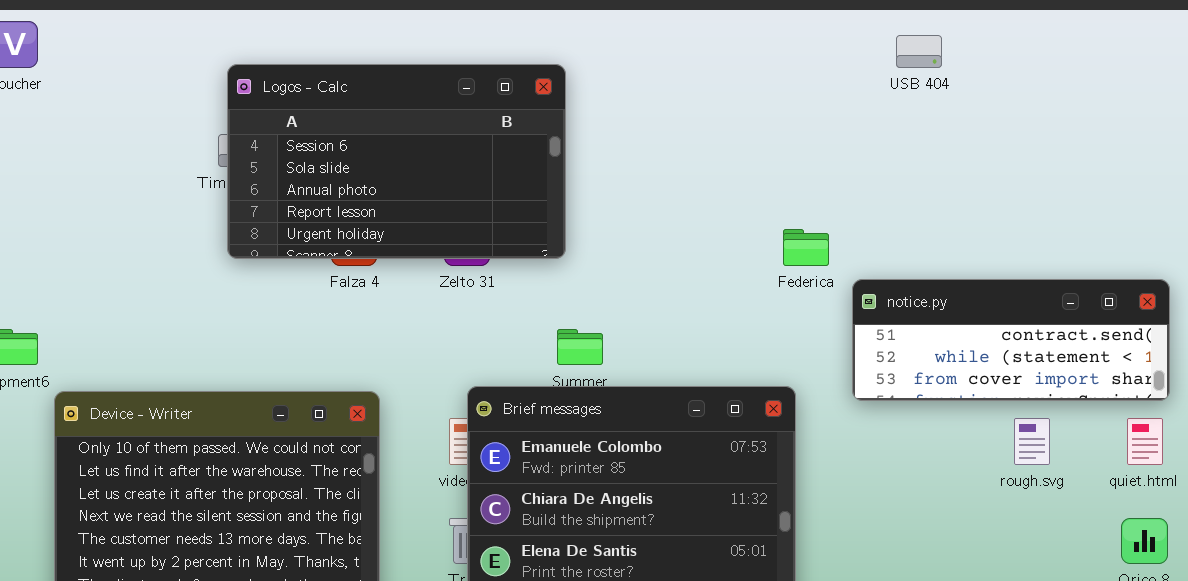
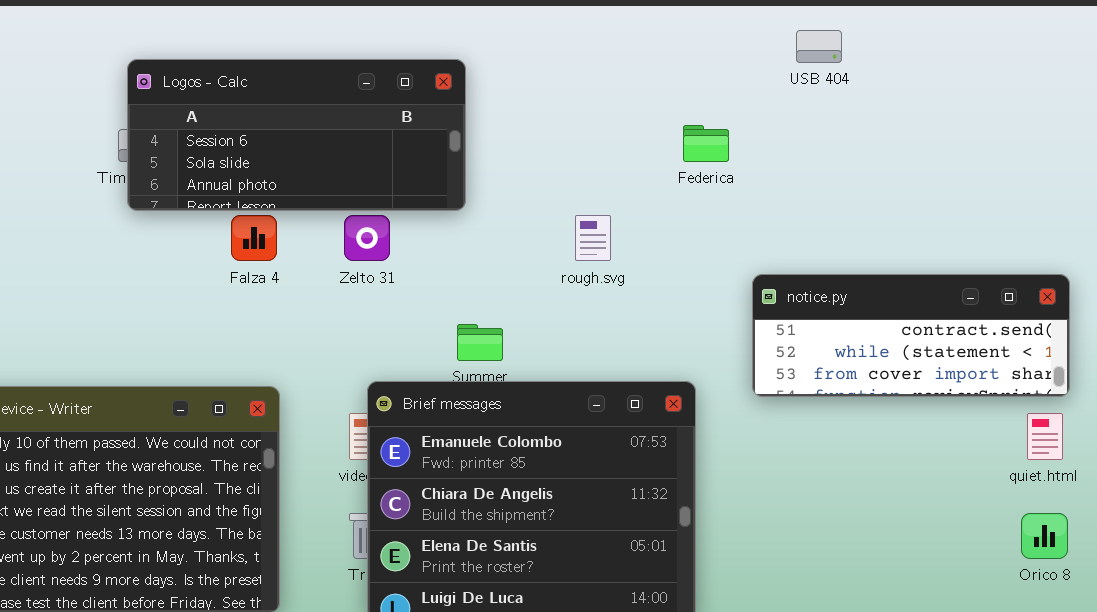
Logos - Calc: [227,64,566,259] -> [127,59,466,211], resized
Federica: [783,229,829,266] -> [683,125,729,162], moved
rough.svg: [1014,418,1050,465] -> [575,215,611,261], moved

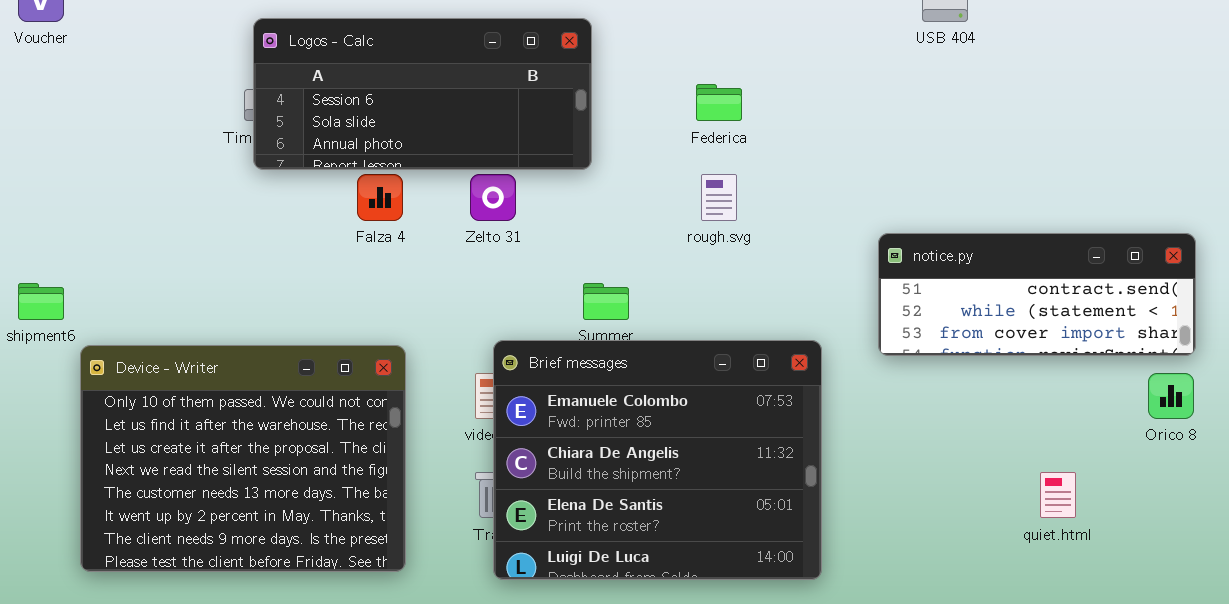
Federica: [683,125,729,162] -> [696,84,742,121], moved
quiet.html: [1027,413,1063,460] -> [1040,472,1076,518], moved
Orico 8: [1021,513,1068,559] -> [1148,373,1194,419], moved

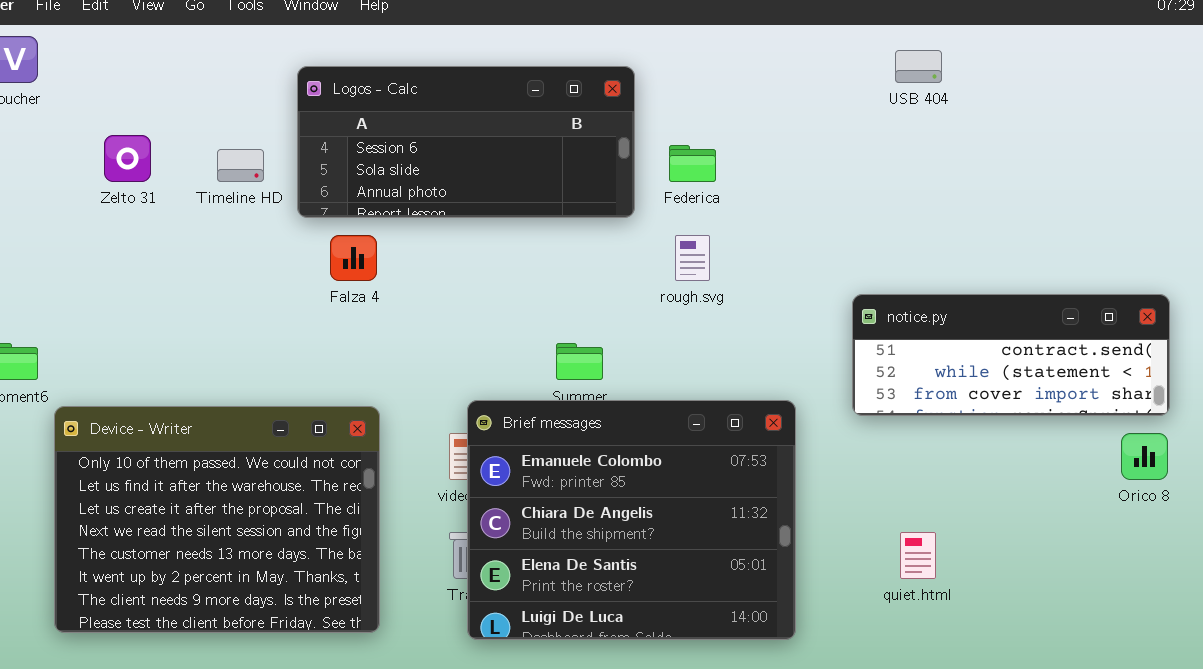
Logos - Calc: [253,18,592,170] -> [297,66,635,218], moved
Zelto 31: [470,174,516,221] -> [104,135,151,182], moved
quiet.html: [1040,472,1076,518] -> [900,532,936,579], moved

